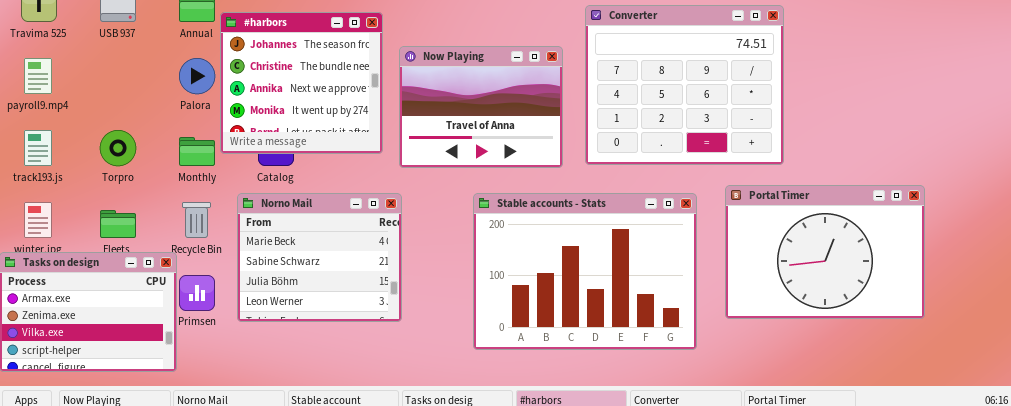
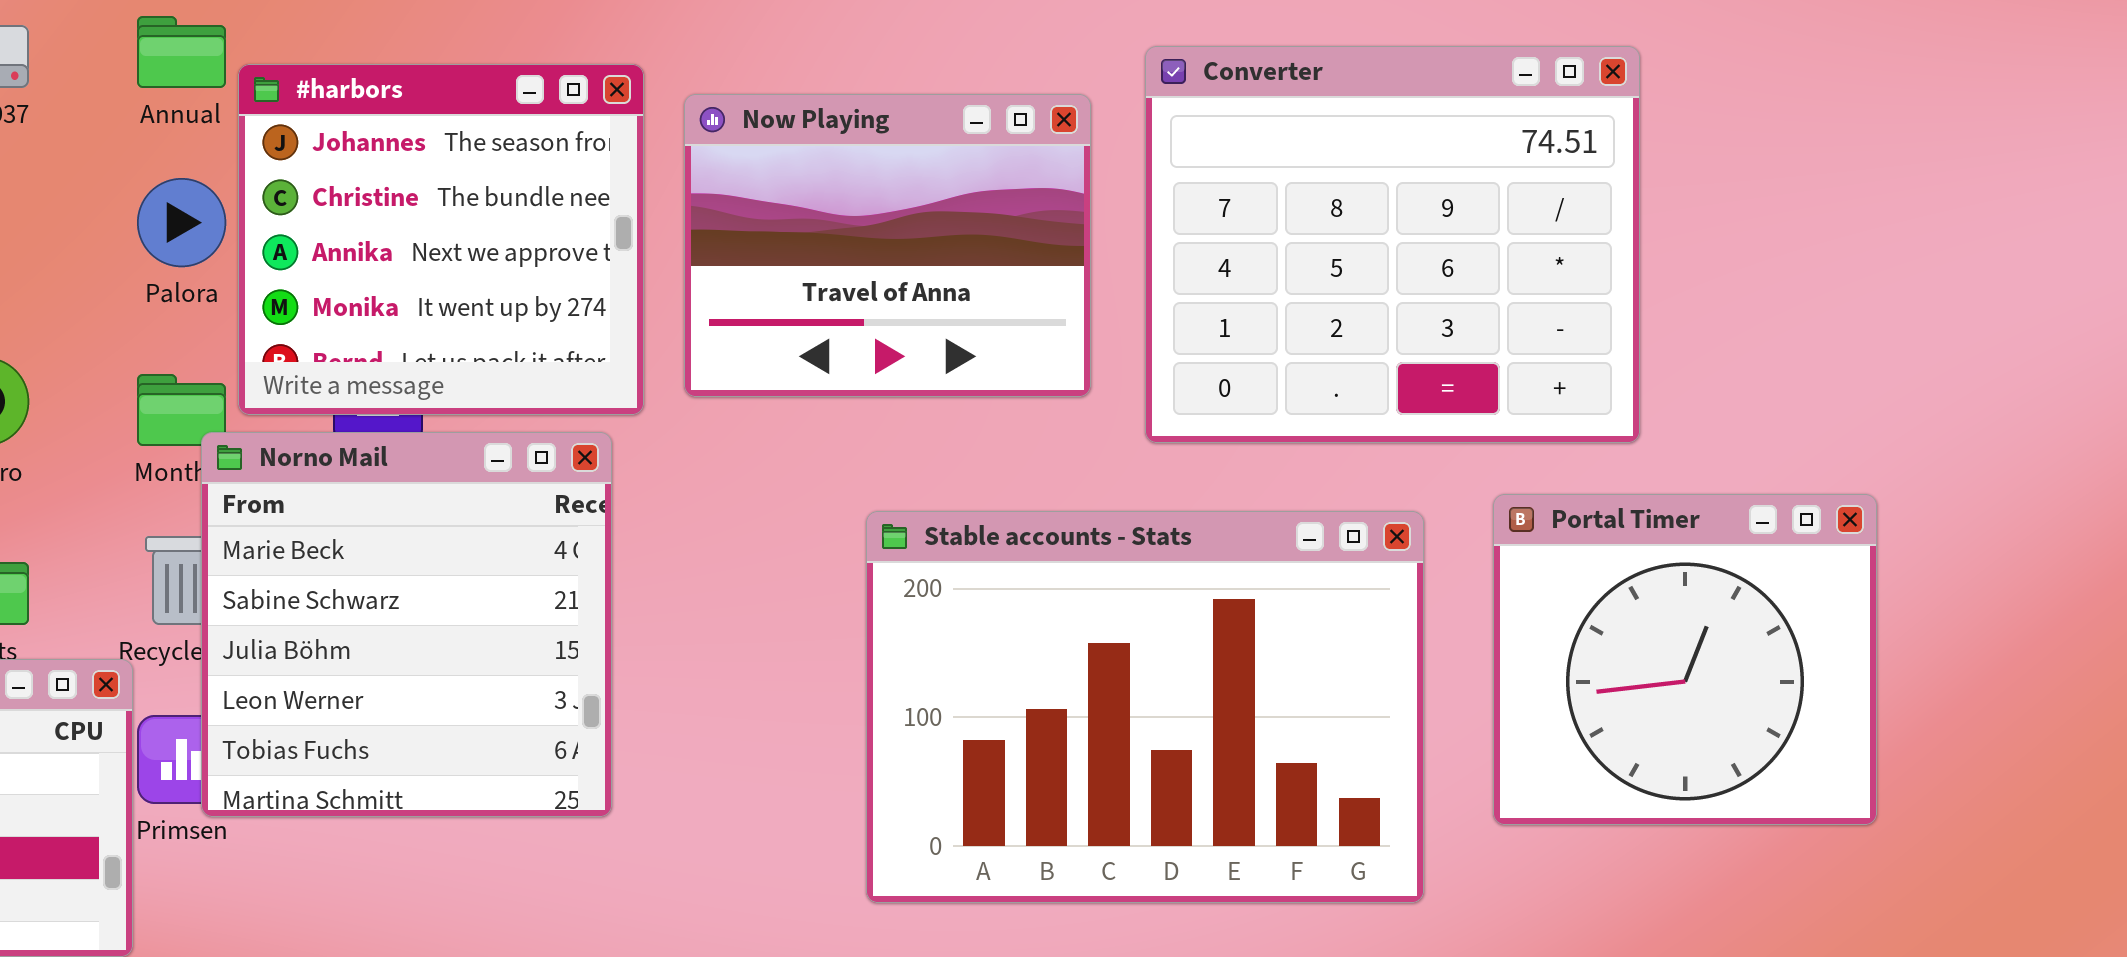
Now Playing: [399,46,563,168] -> [684,94,1091,397], moved
Portal Timer: [725,185,925,319] -> [1493,494,1877,825], resized
Norno Mail: [237,193,402,322] -> [201,432,612,817], moved, resized

